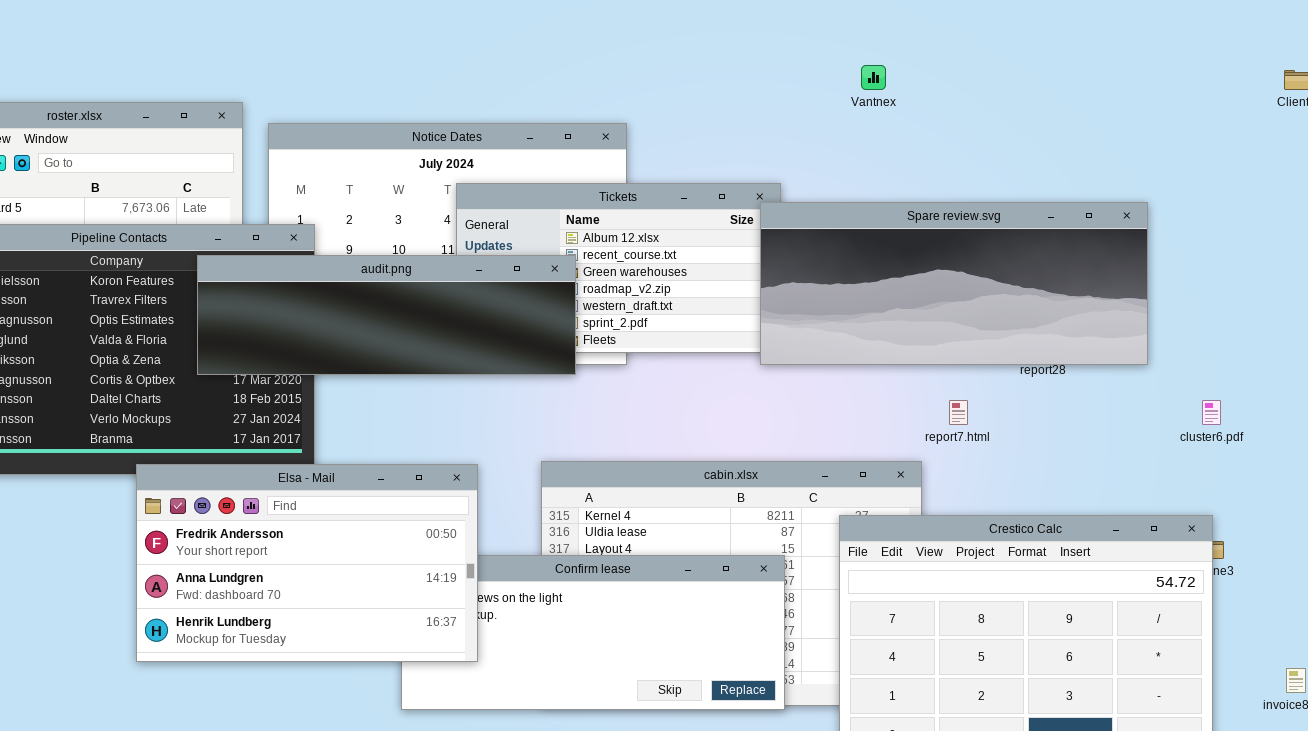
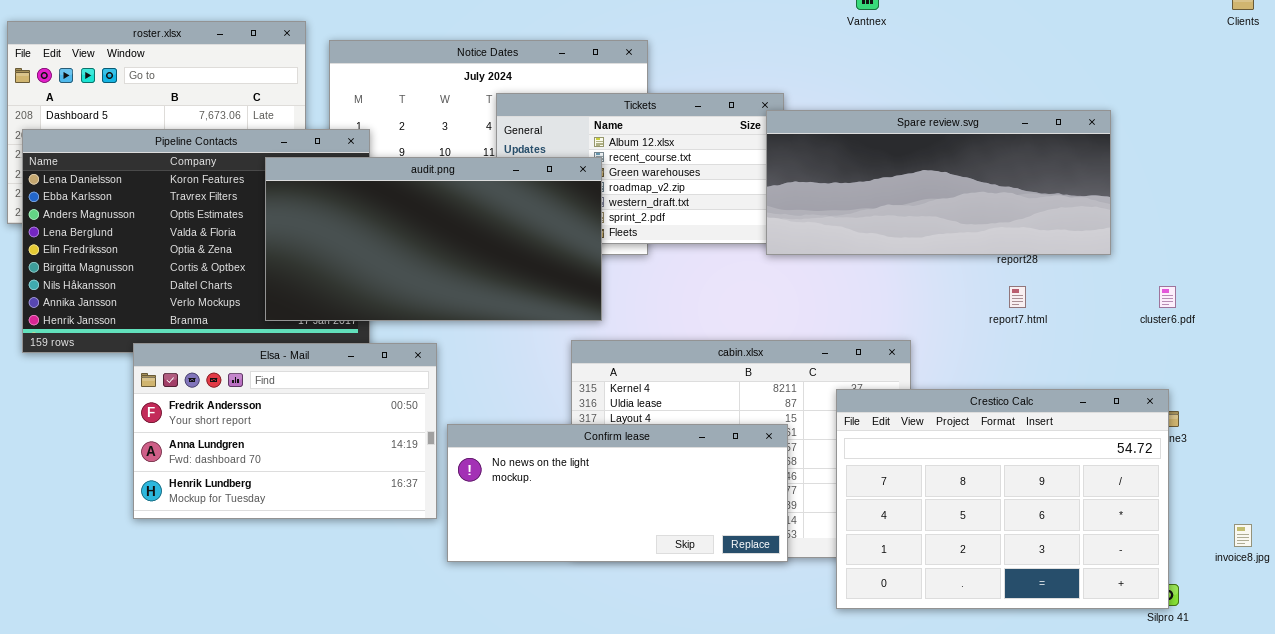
audit.png: [197,255,576,375] -> [265,157,602,321], resized
report7.html: [949,400,968,425] -> [1009,286,1026,308], moved
Elsa - Mail: [136,464,478,662] -> [133,343,437,519], moved

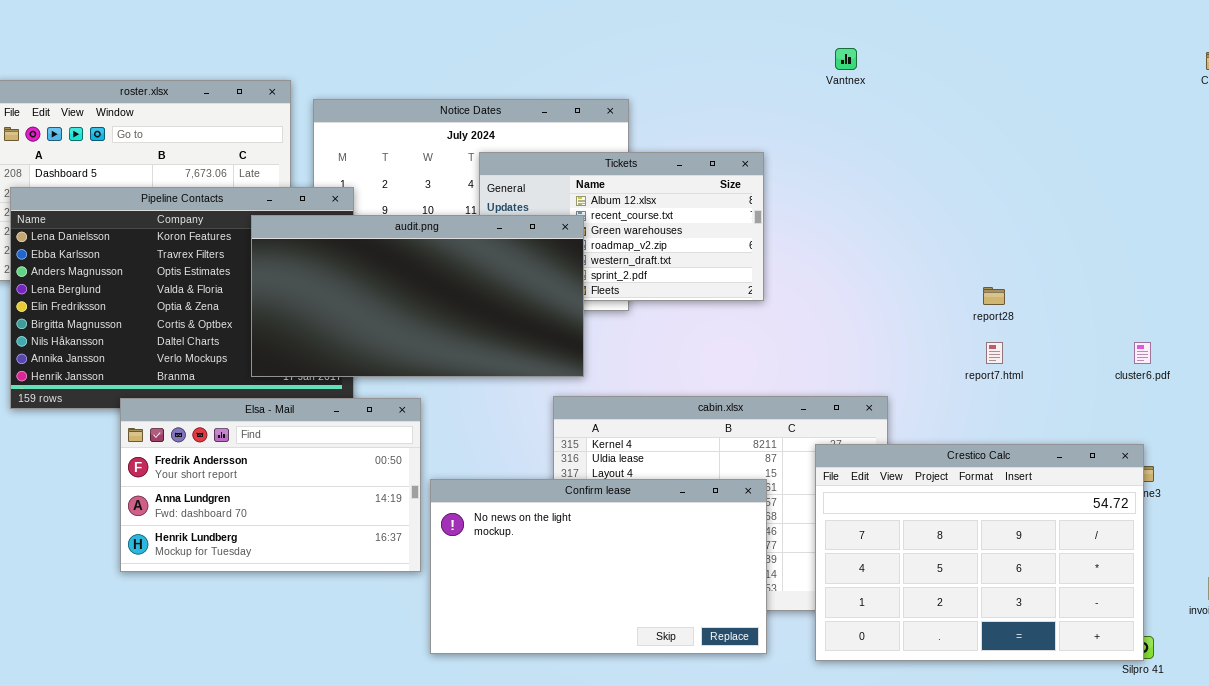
Spare review.svg: [766,110,1111,255] -> none, closed
Confirm lease: [447,424,788,562] -> [430,479,767,654], resized

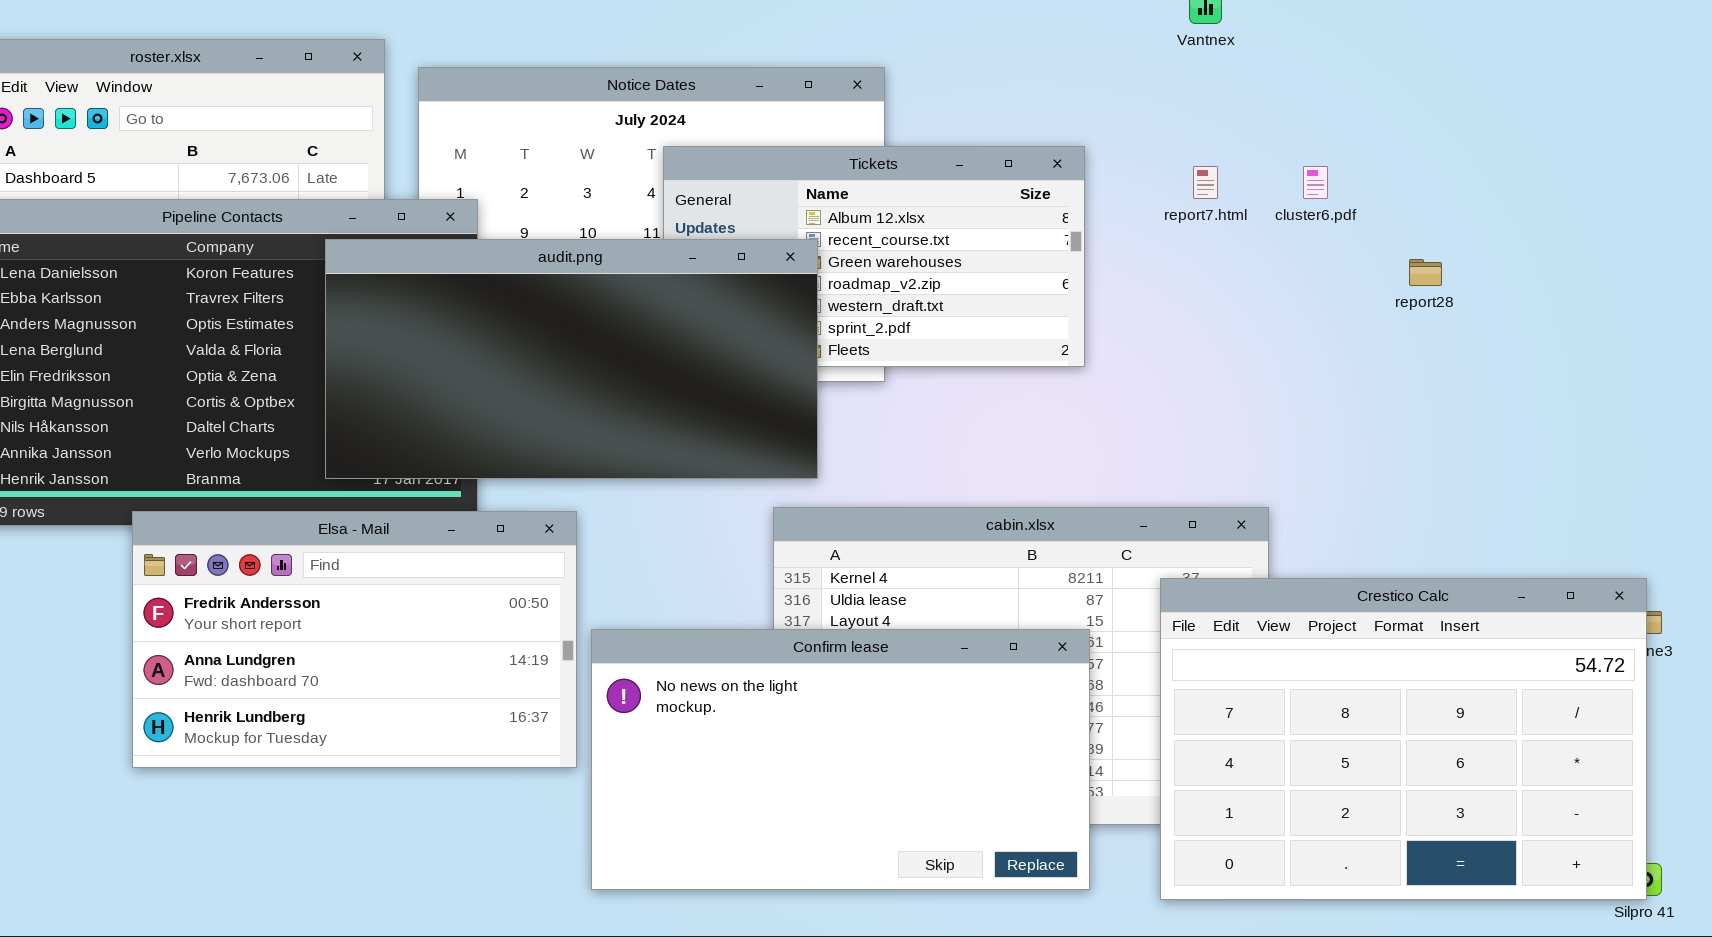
report28: [983,287,1005,305] -> [1409,259,1442,286], moved
report7.html: [986,342,1003,364] -> [1193,166,1218,199], moved
cluster6.pdf: [1134,342,1151,364] -> [1303,166,1328,199], moved

